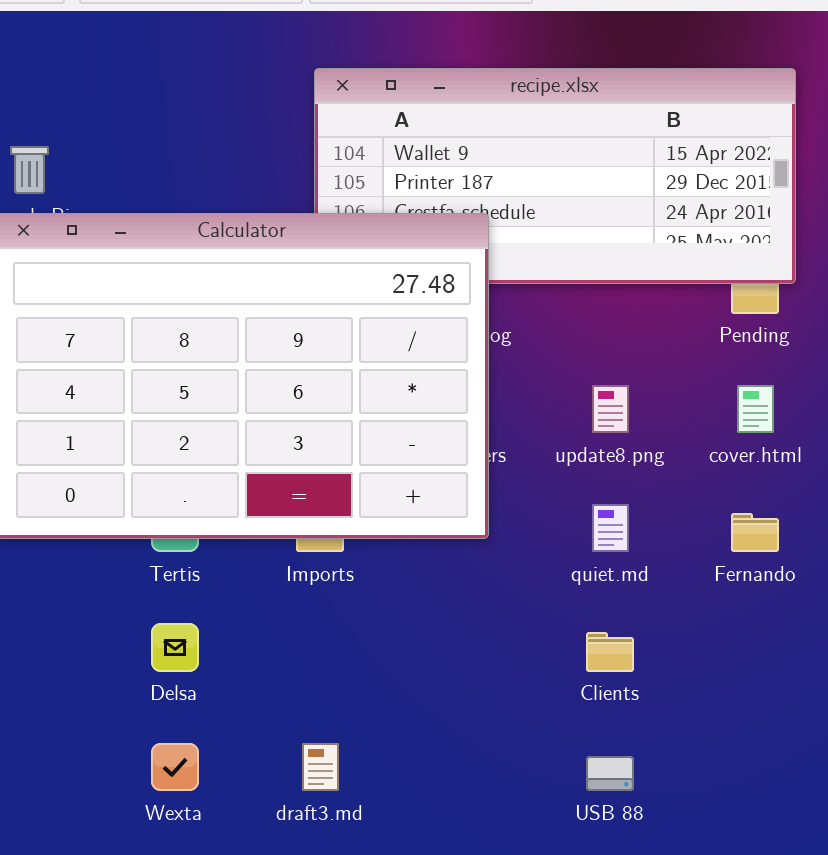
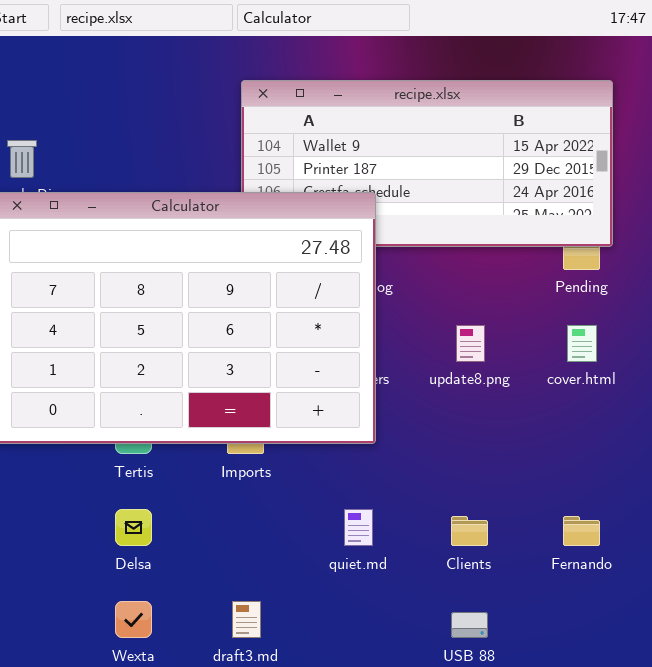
quiet.md: [592,504,629,552] -> [344,509,373,546], moved
Fernando: [731,513,779,552] -> [563,516,600,546], moved

